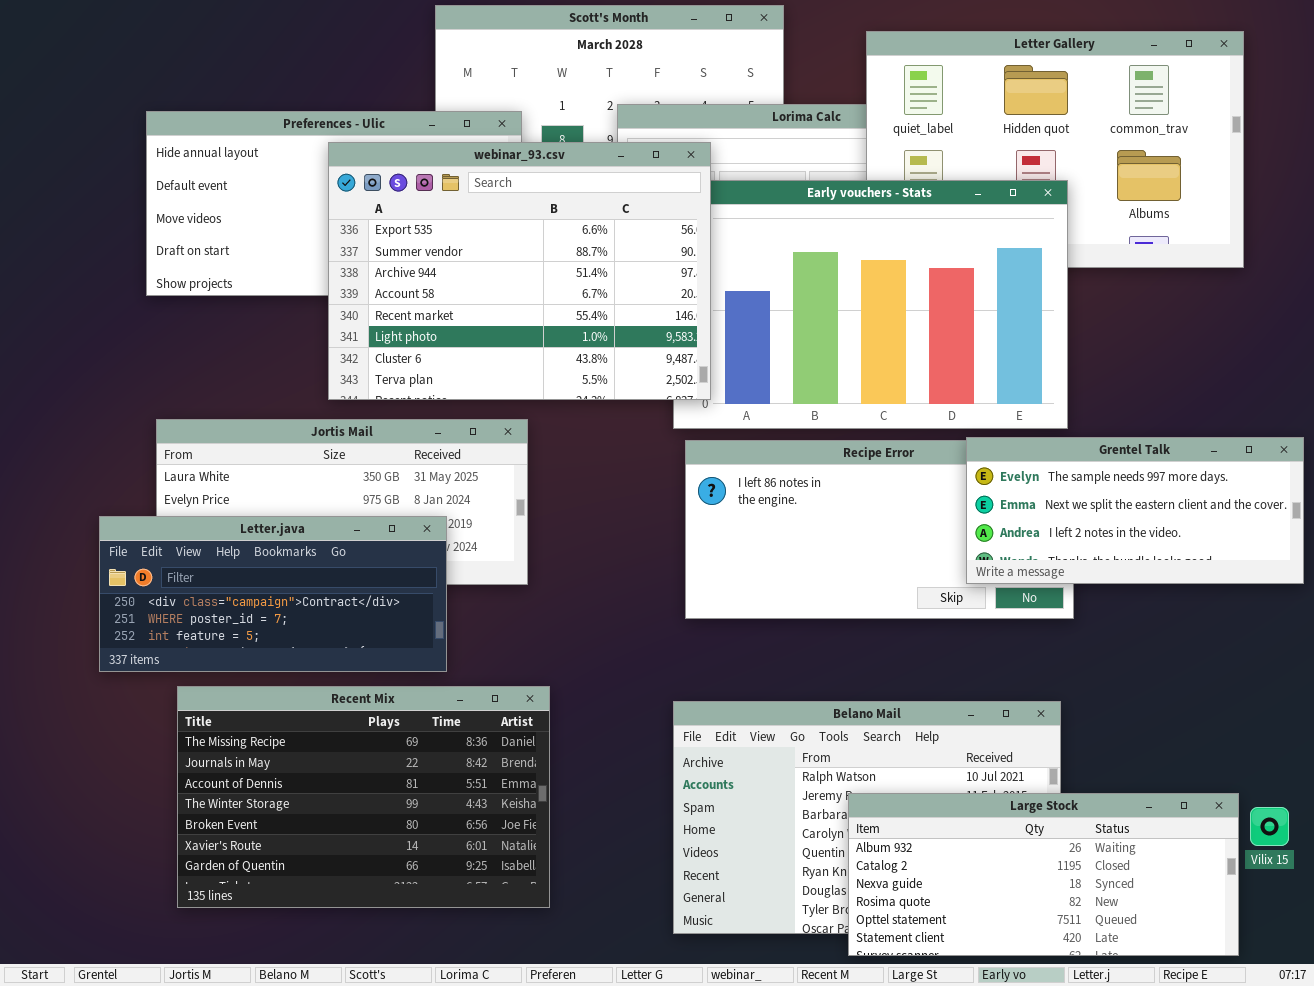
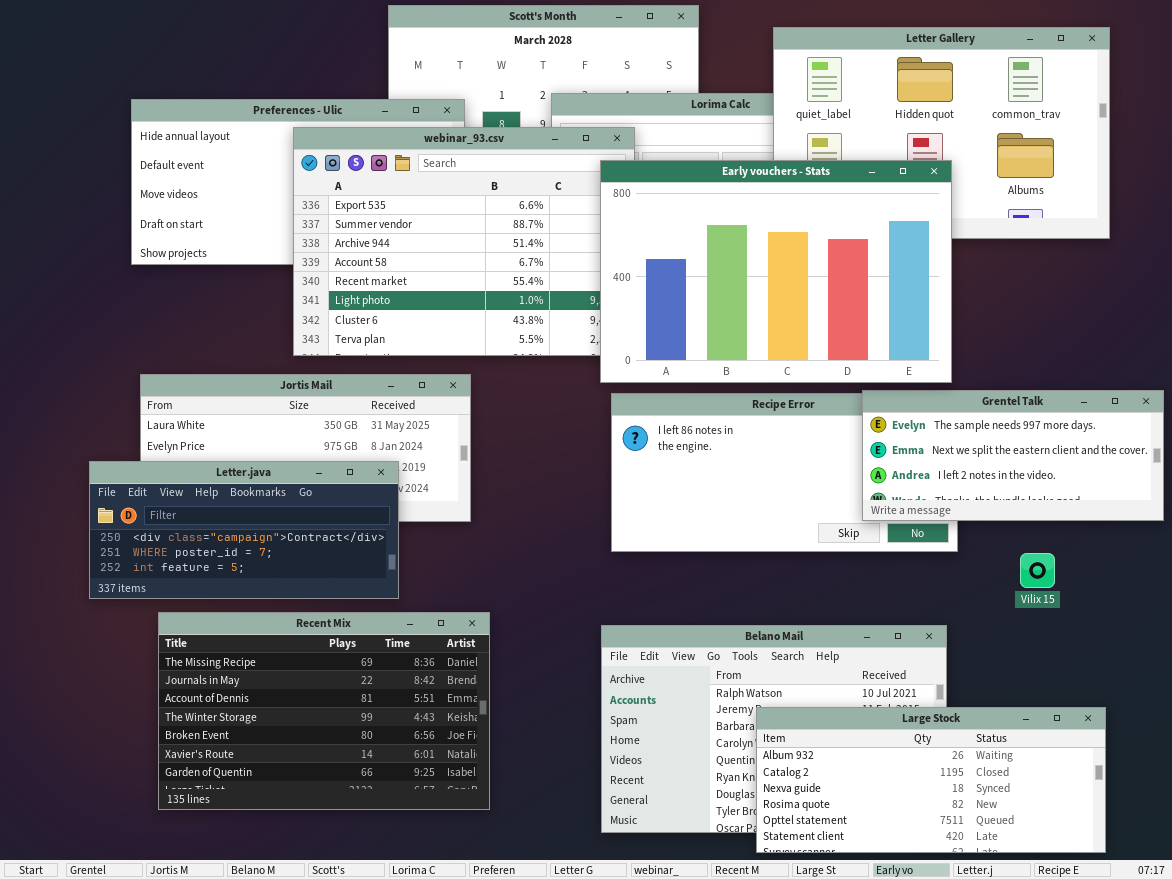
Early vouchers - Stats: [673,180,1068,429] -> [600,160,952,383], raised
Vilix 15: [1250,807,1289,846] -> [1020,553,1055,588], moved

